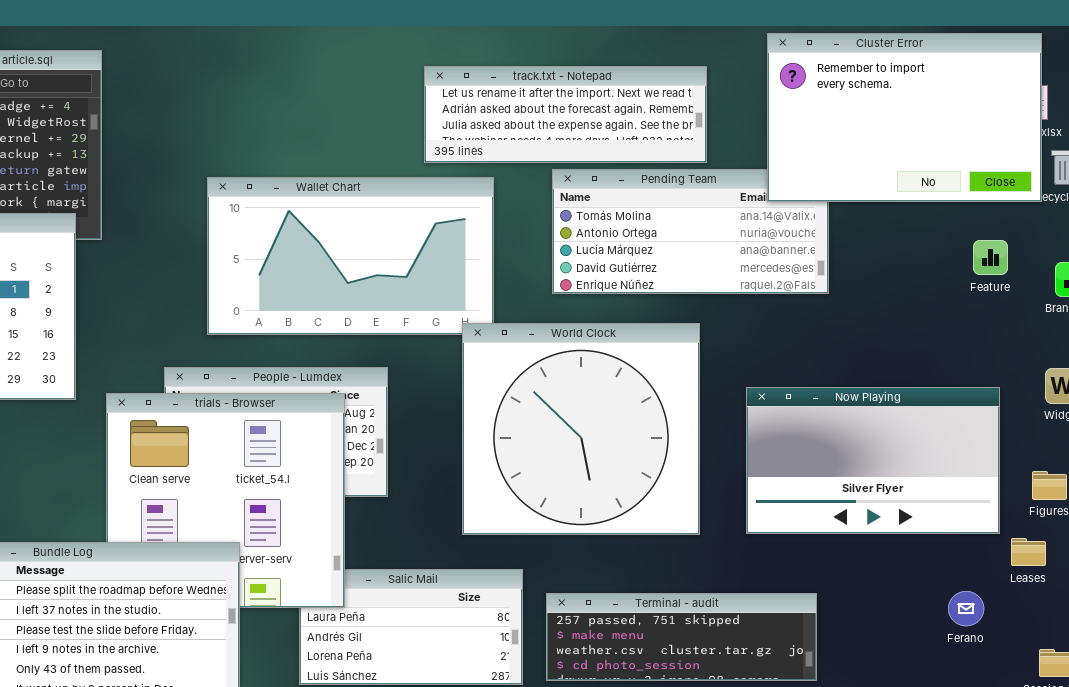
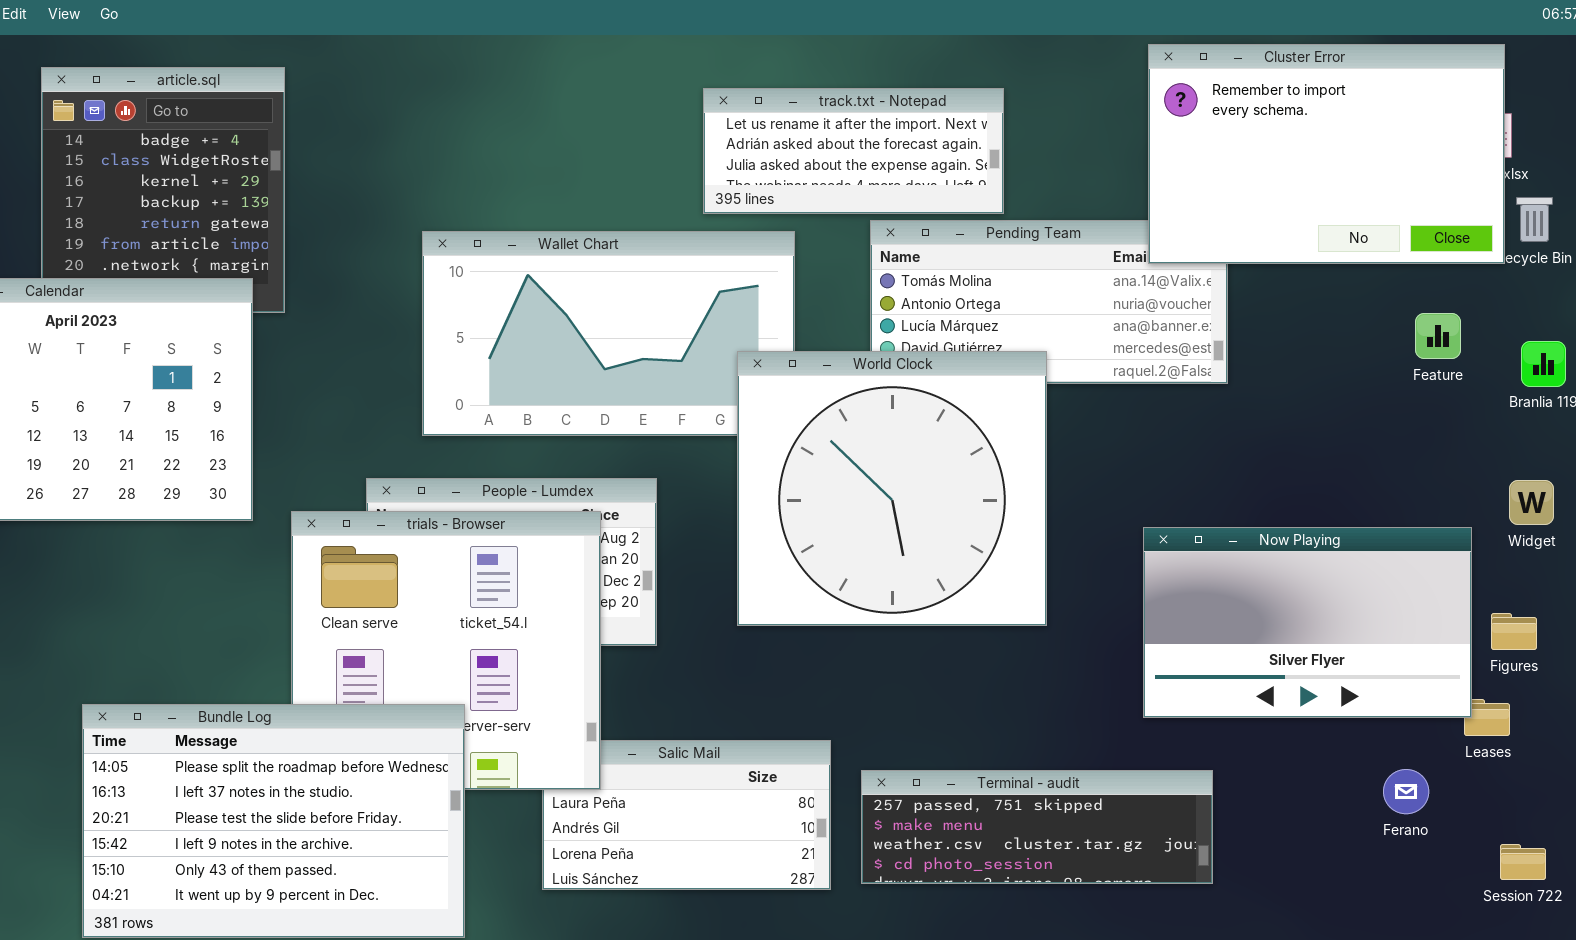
track.txt - Notepad: [424,66,707,163] -> [703,88,1004,214], resized
World Clock: [462,323,700,535] -> [737,351,1047,626], moved
Now Playing: [746,387,1000,534] -> [1143,527,1472,718], moved

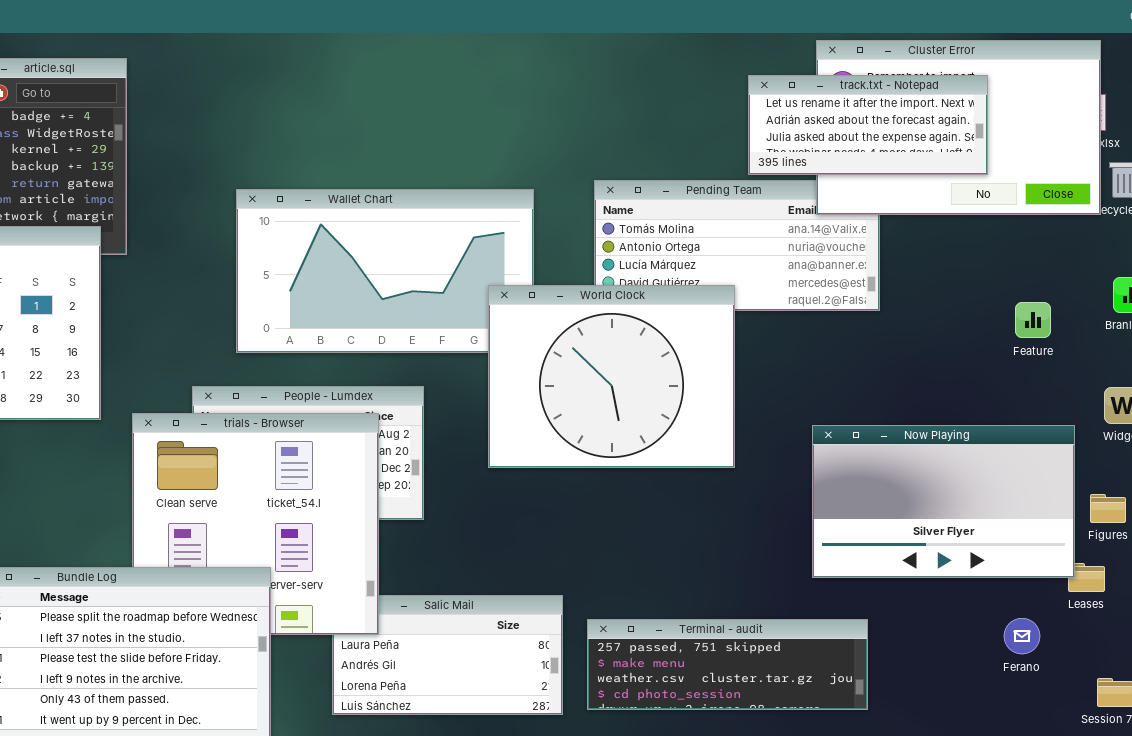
track.txt - Notepad: [703,88,1004,214] -> [748,75,988,175], moved
Feature: [1415,313,1461,359] -> [1015,302,1051,338], moved
World Clock: [737,351,1047,626] -> [488,285,735,468], resized

